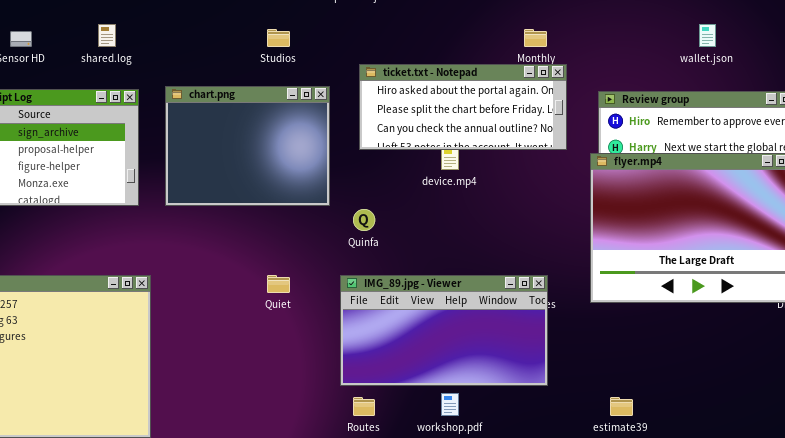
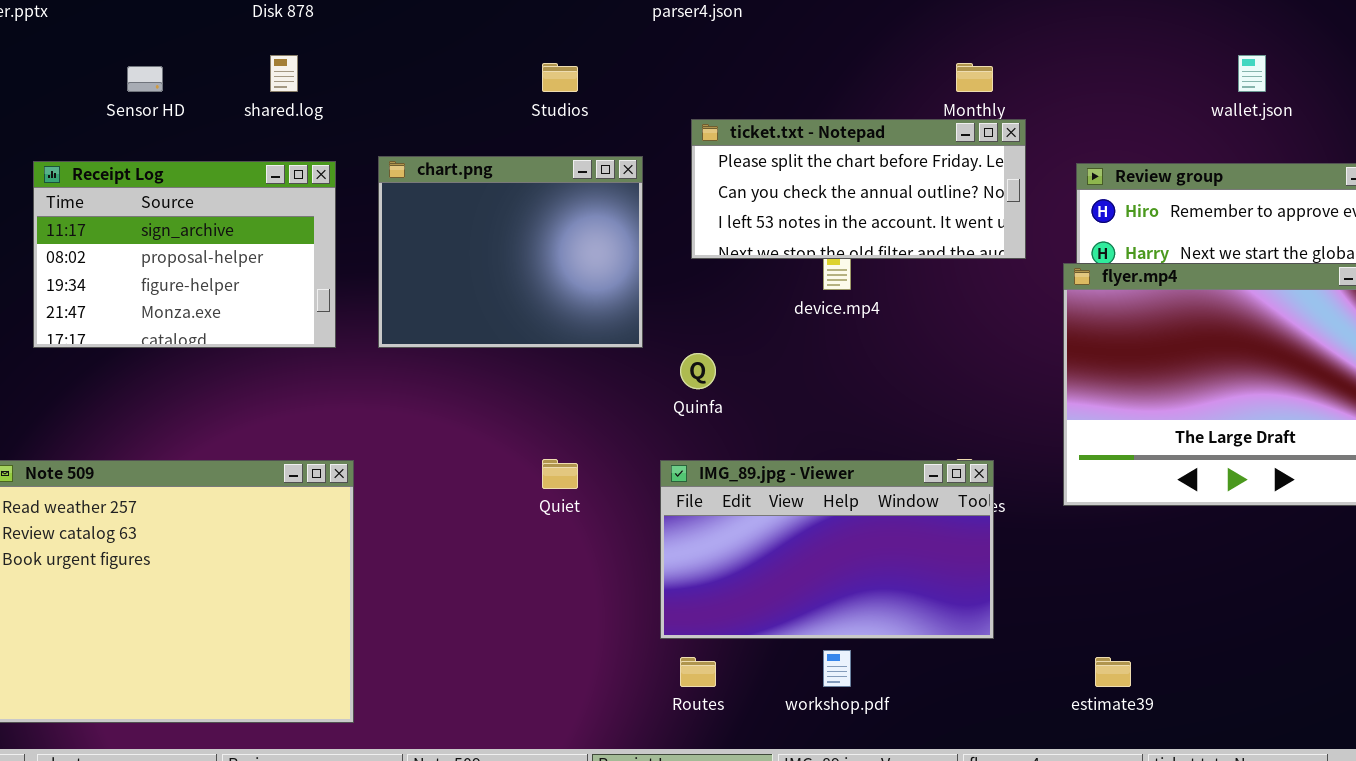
ticket.txt - Notepad: [359,64,567,150] -> [691,119,1026,259], scrolled down 1 row

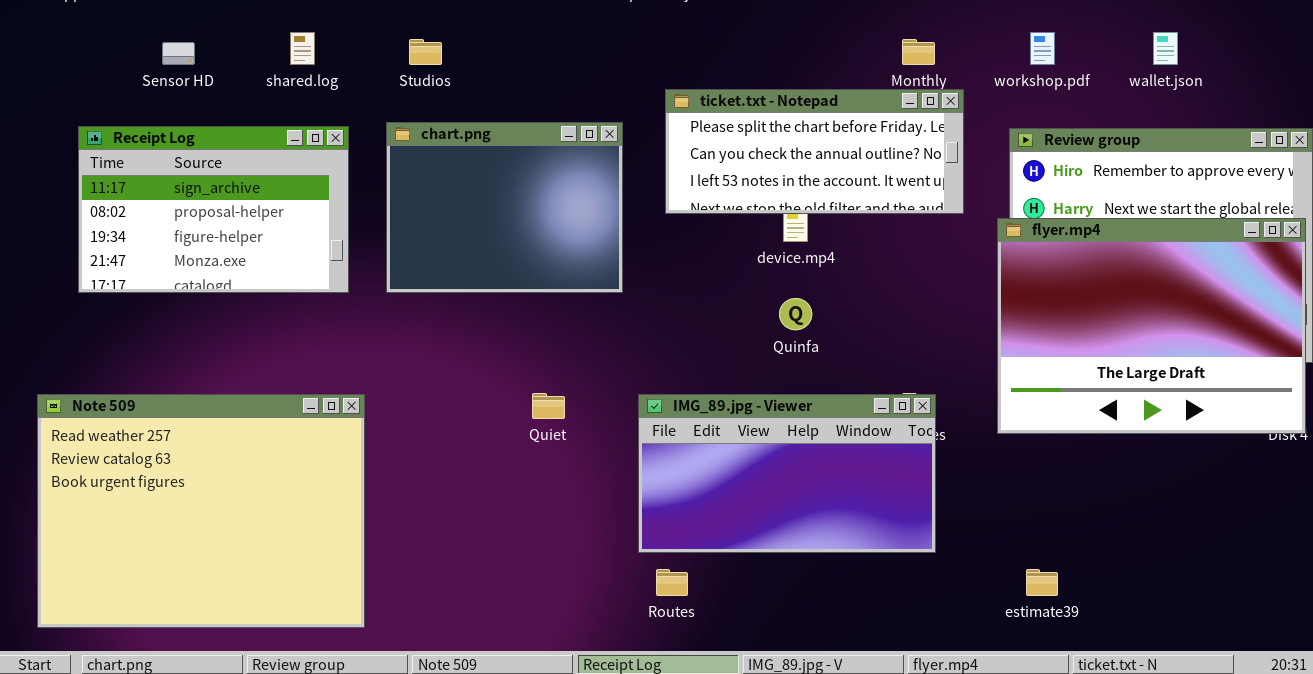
Studios: [542,63,578,92] -> [409,39,442,65], moved
Quinfa: [680,353,716,389] -> [779,298,812,330], moved
workshop.pdf: [823,650,851,687] -> [1030,32,1055,65], moved

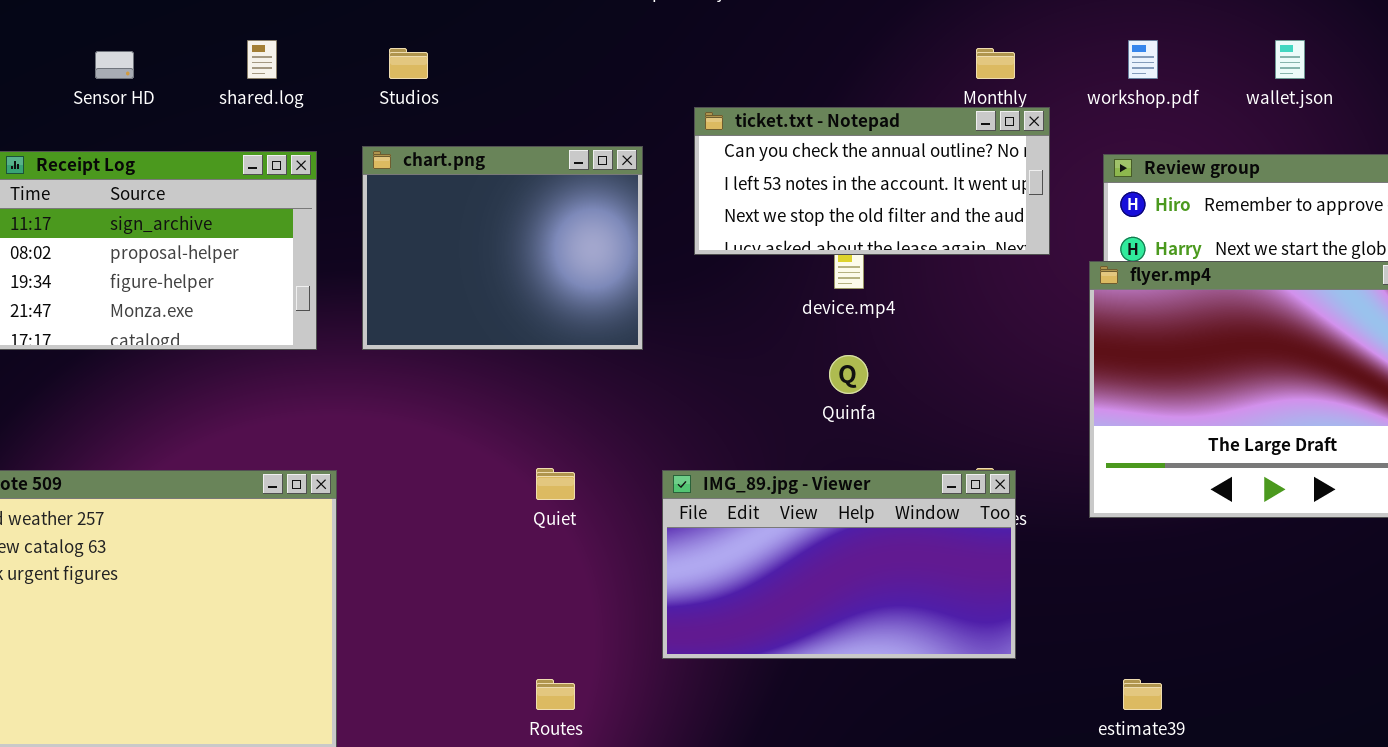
ticket.txt - Notepad: [665,89,964,214] -> [694,107,1050,255], scrolled down 1 row
Routes: [656,569,688,596] -> [536,679,575,710], moved

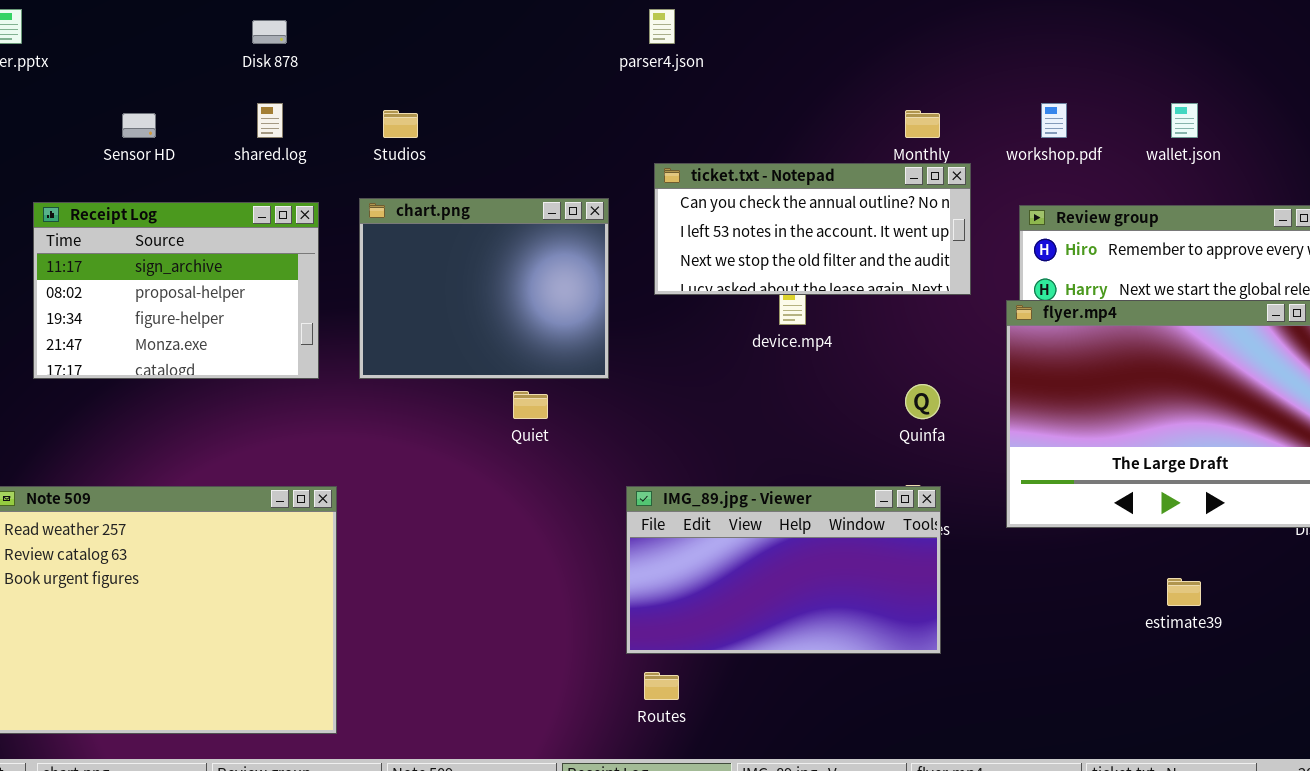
Quinfa: [829,355,868,394] -> [905,384,940,419], moved
Quiet: [536,468,575,500] -> [513,391,548,419], moved
Routes: [536,679,575,710] -> [644,672,679,700], moved
estimate39: [1123,679,1162,710] -> [1167,578,1201,606], moved

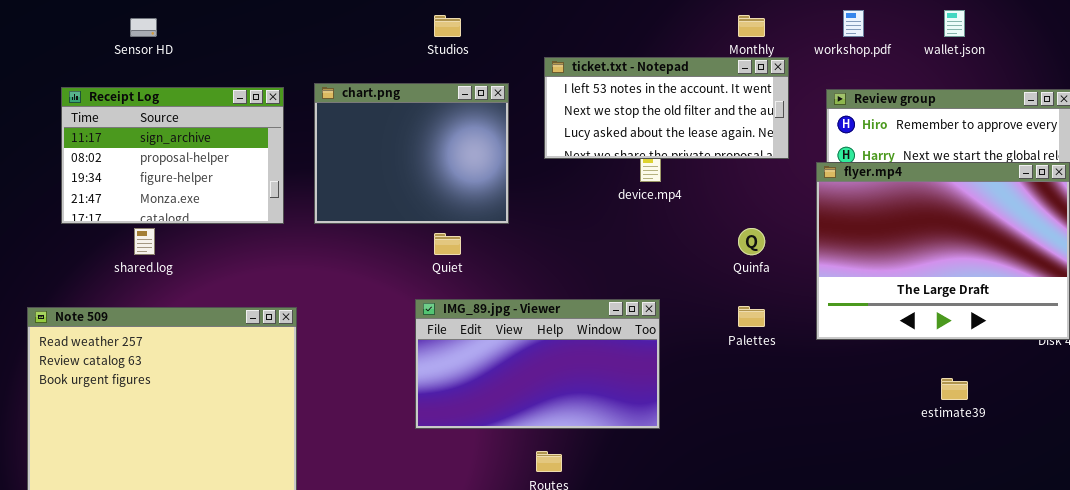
shared.log: [257,103,283,138] -> [134,228,155,255], moved
Studios: [383,110,418,138] -> [434,15,461,37], moved
ticket.txt - Notepad: [654,163,971,295] -> [544,57,789,159], scrolled down 1 row
IMG_89.jpg - Viewer: [626,486,941,654] -> [415,299,660,429], moved

